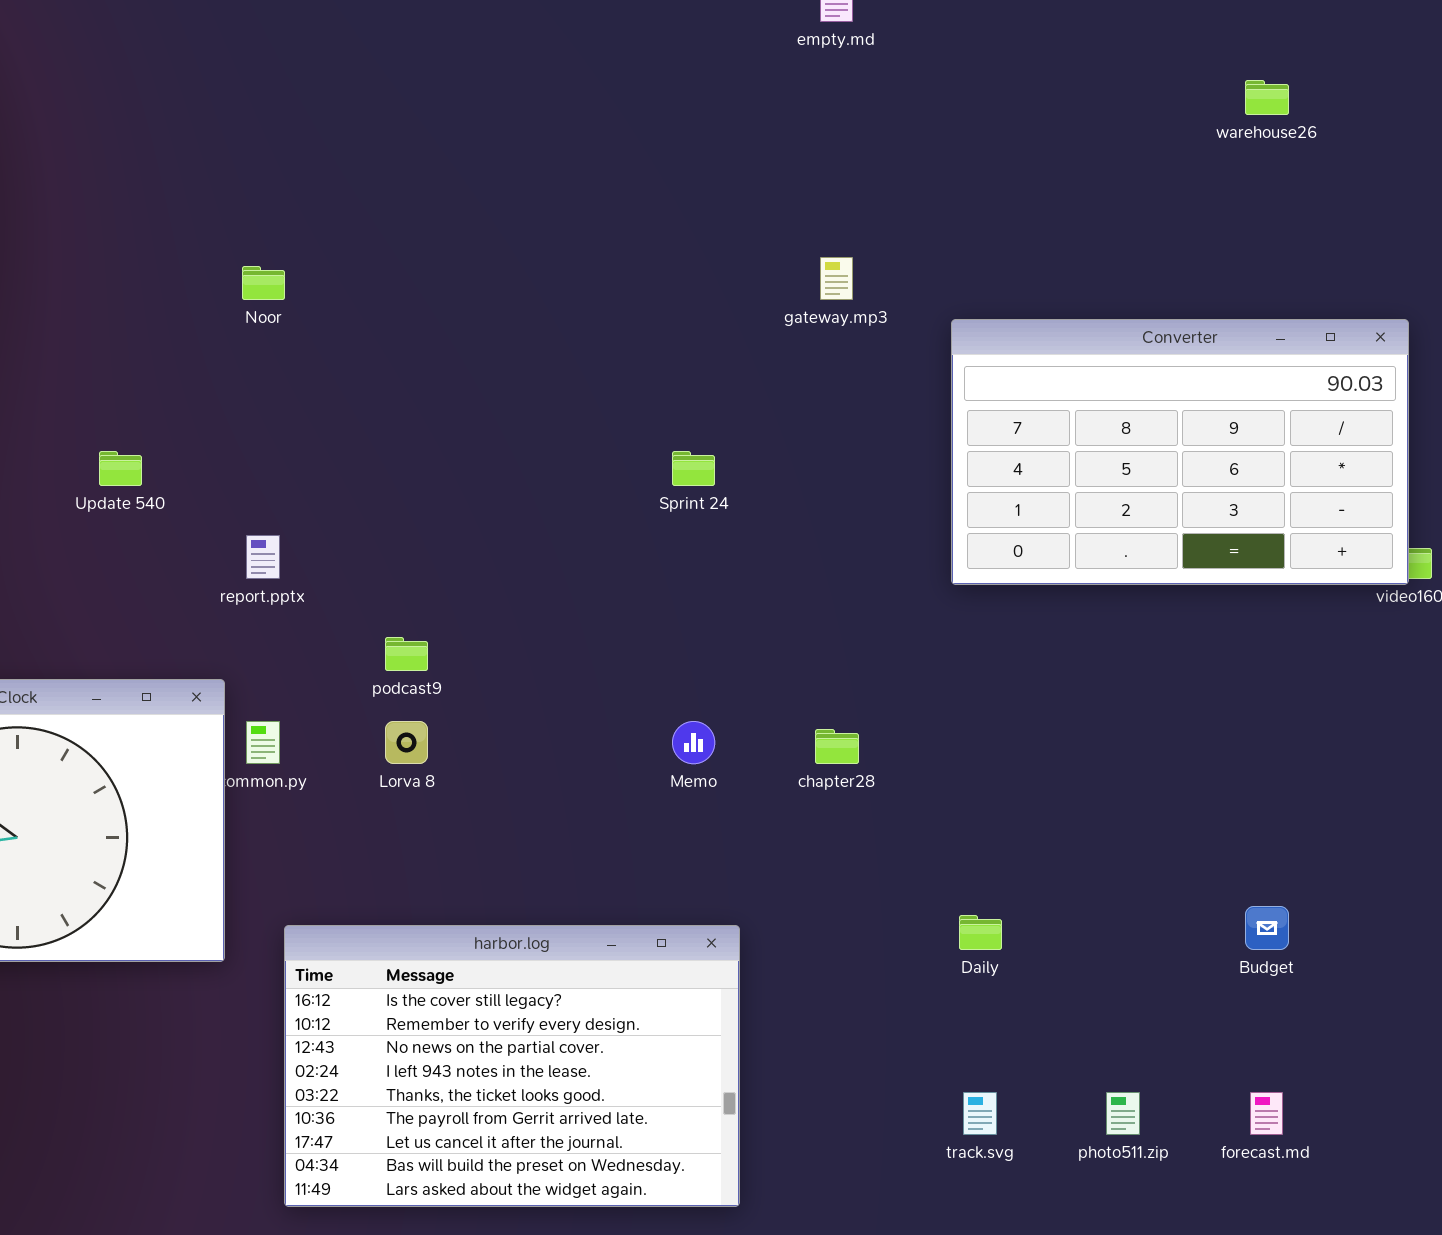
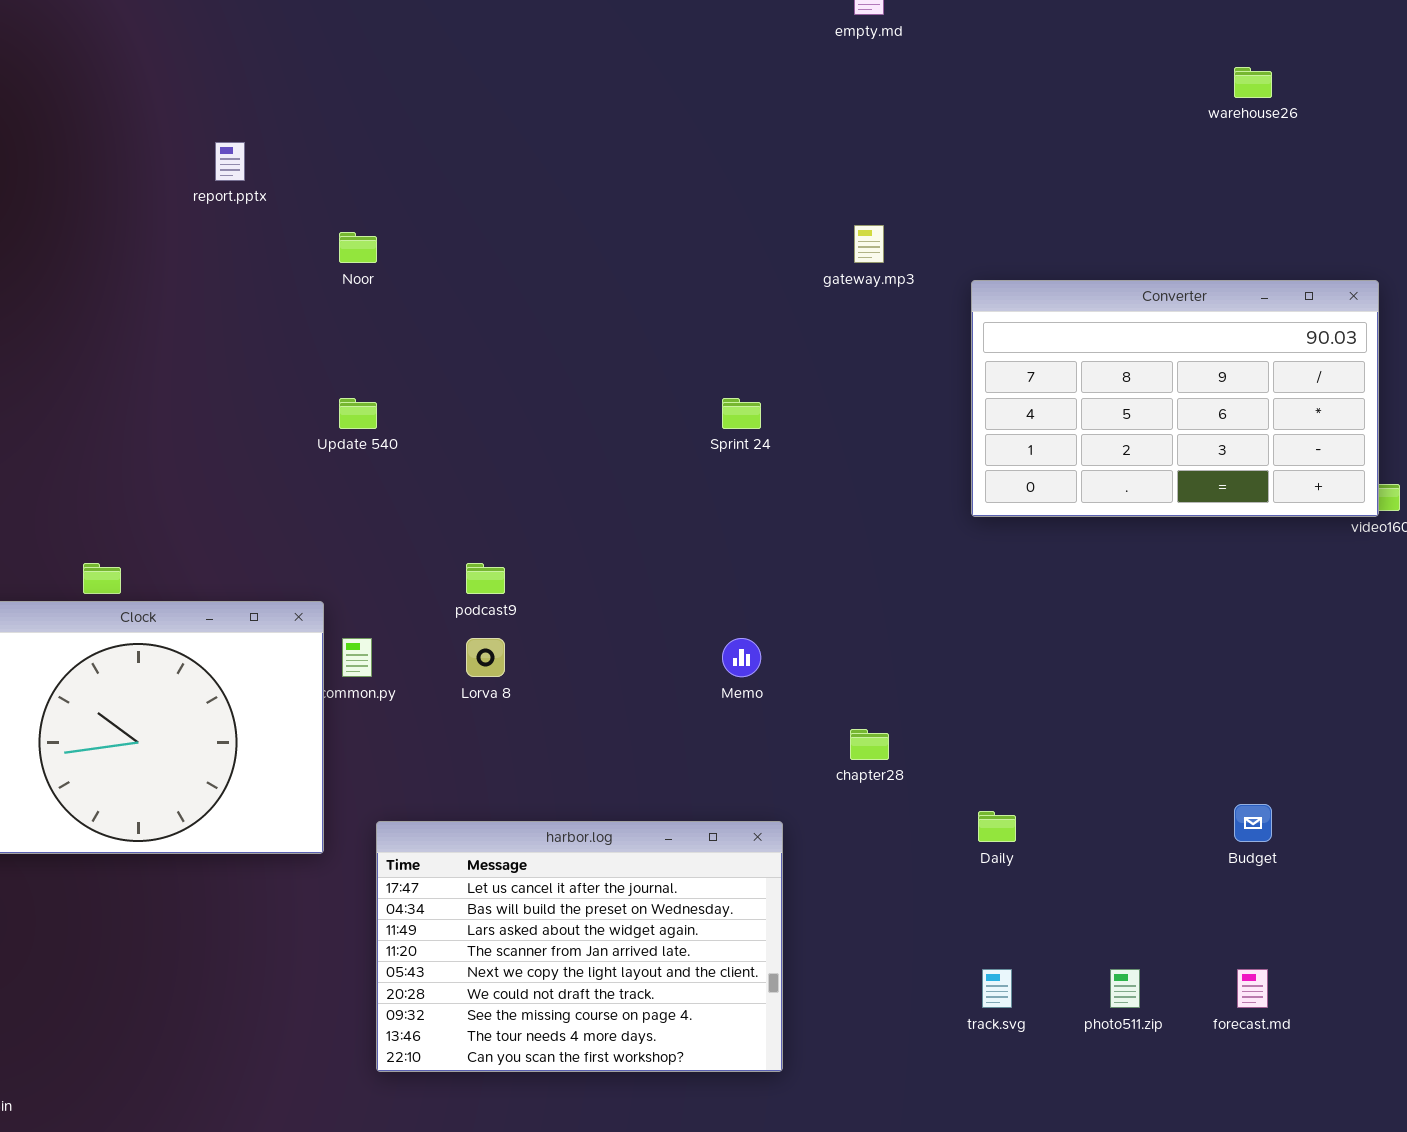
Update 540: [99,451,142,486] -> [339,398,377,429], moved
report.pptx: [246,535,280,579] -> [215,142,245,181], moved
chapter28: [815,729,859,764] -> [850,729,889,760], moved
harbor.log: [284,925,740,1207] -> [376,821,783,1072], scrolled down 6 rows

